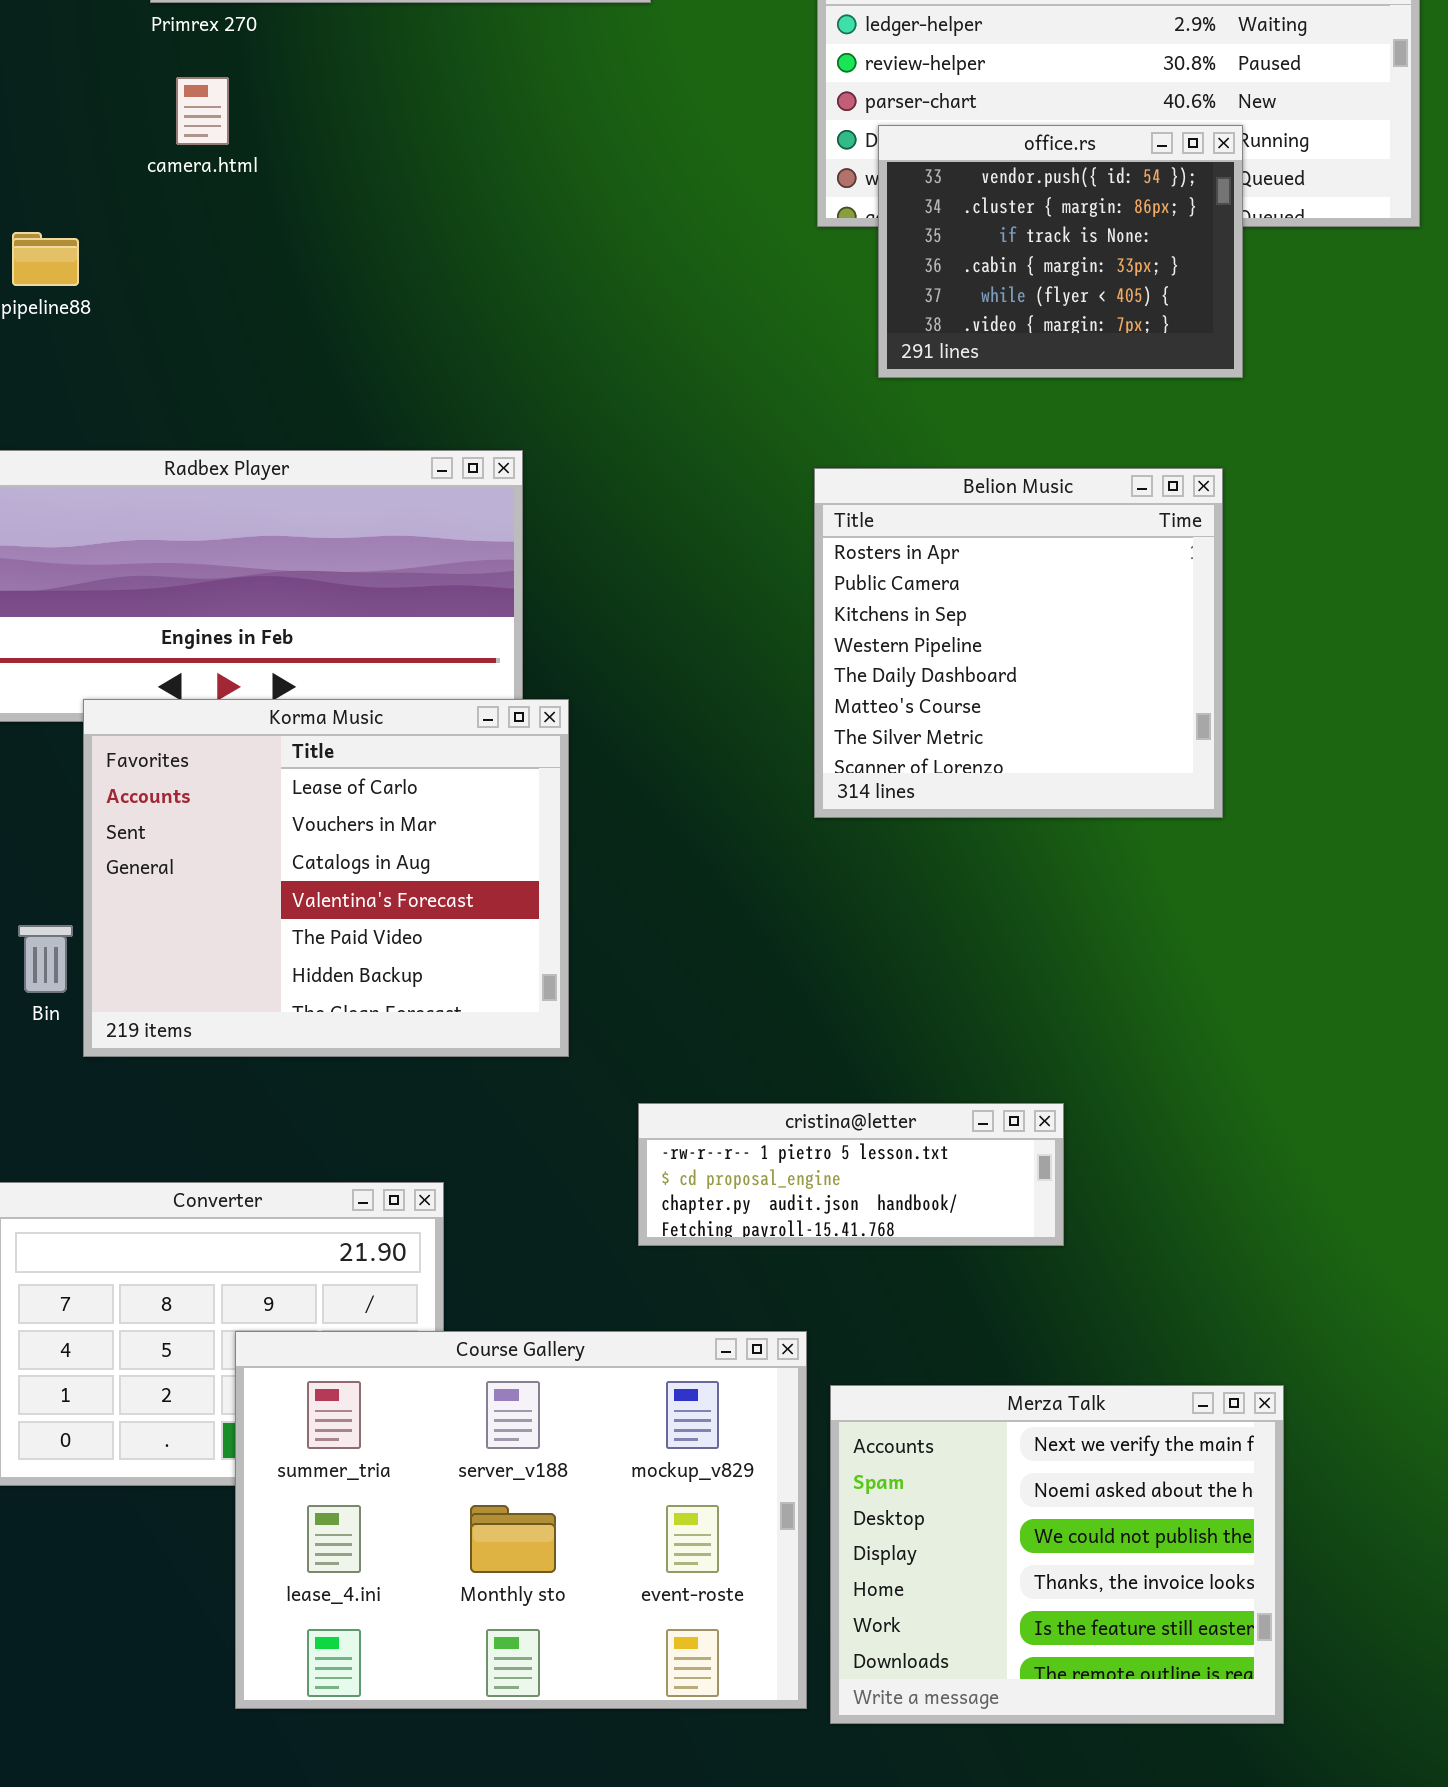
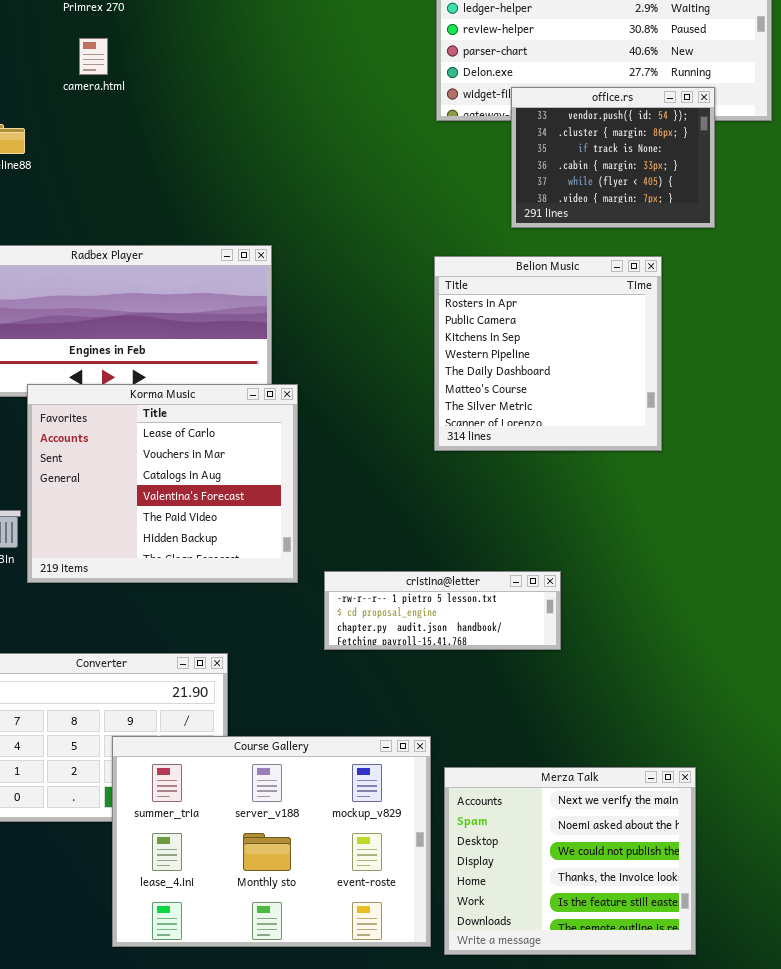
office.rs: [878,125,1243,378] -> [511,87,715,228], moved
cristina@letter: [638,1103,1064,1246] -> [324,571,561,650], moved

